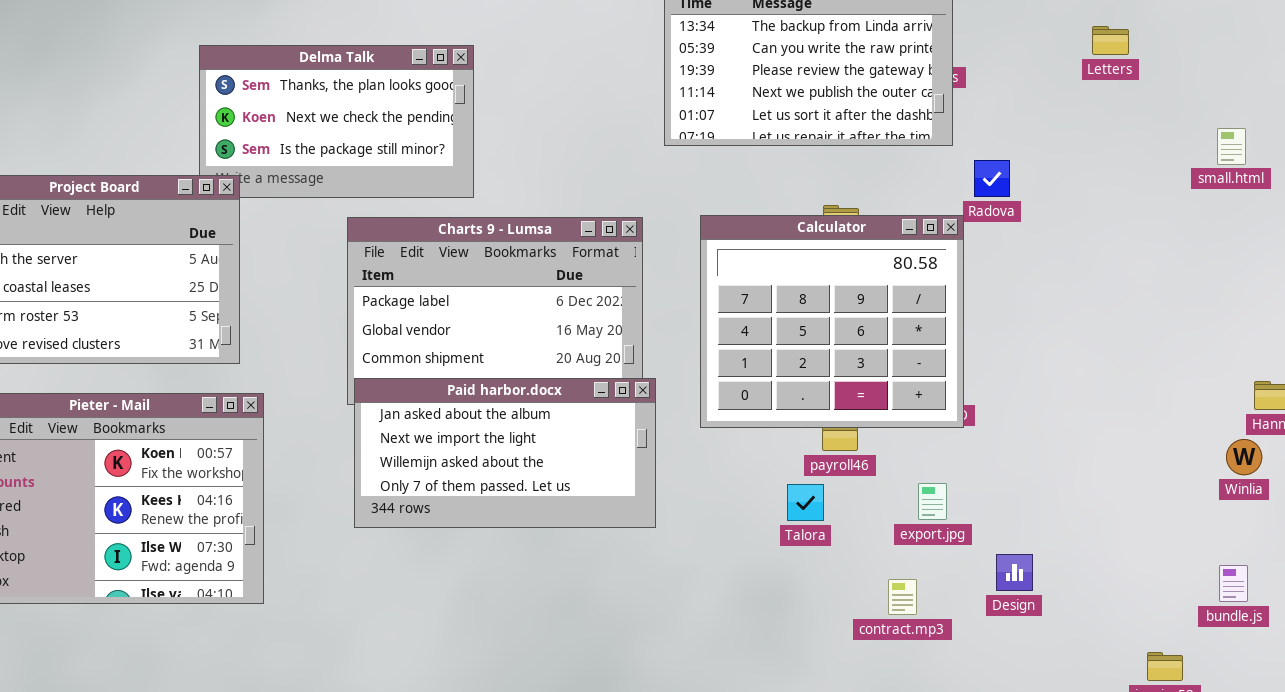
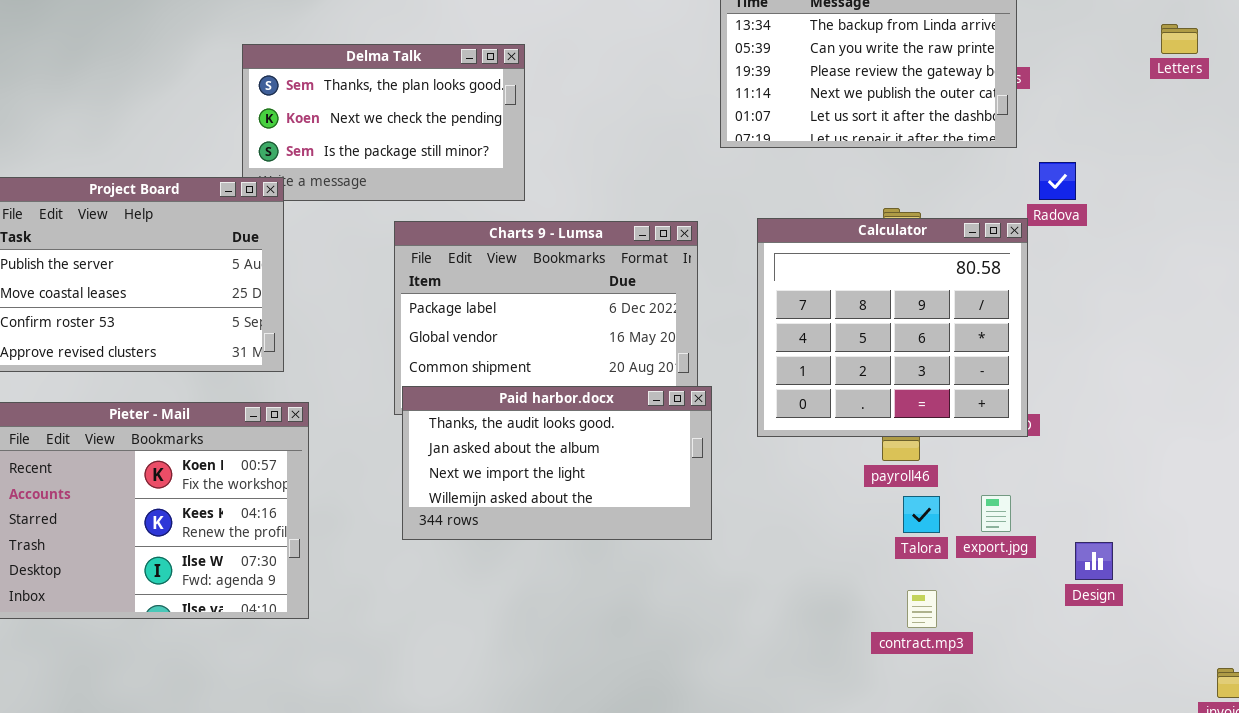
Paid harbor.docx: [354,378,656,528] -> [402,386,712,540], scrolled up 1 row
Talora: [787,484,824,521] -> [903,496,940,533], moved
Design: [996,554,1033,591] -> [1075,542,1113,580], moved
contract.mp3: [888,579,917,615] -> [907,590,937,628], moved

